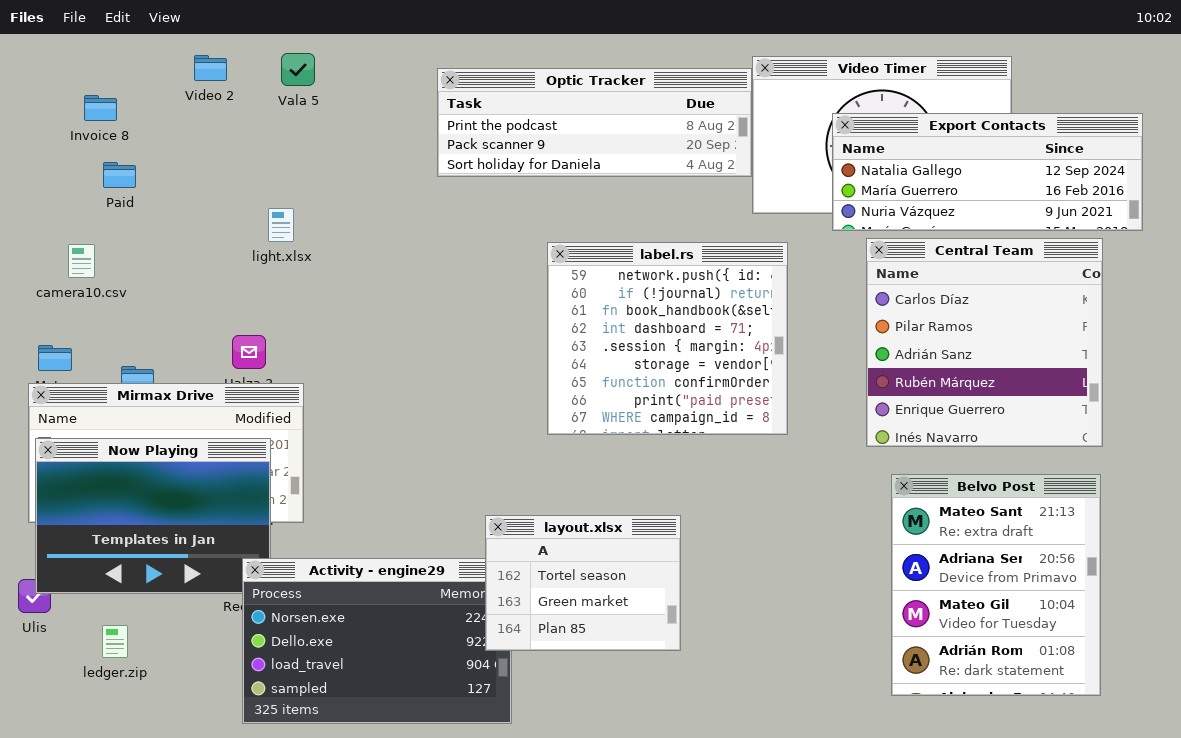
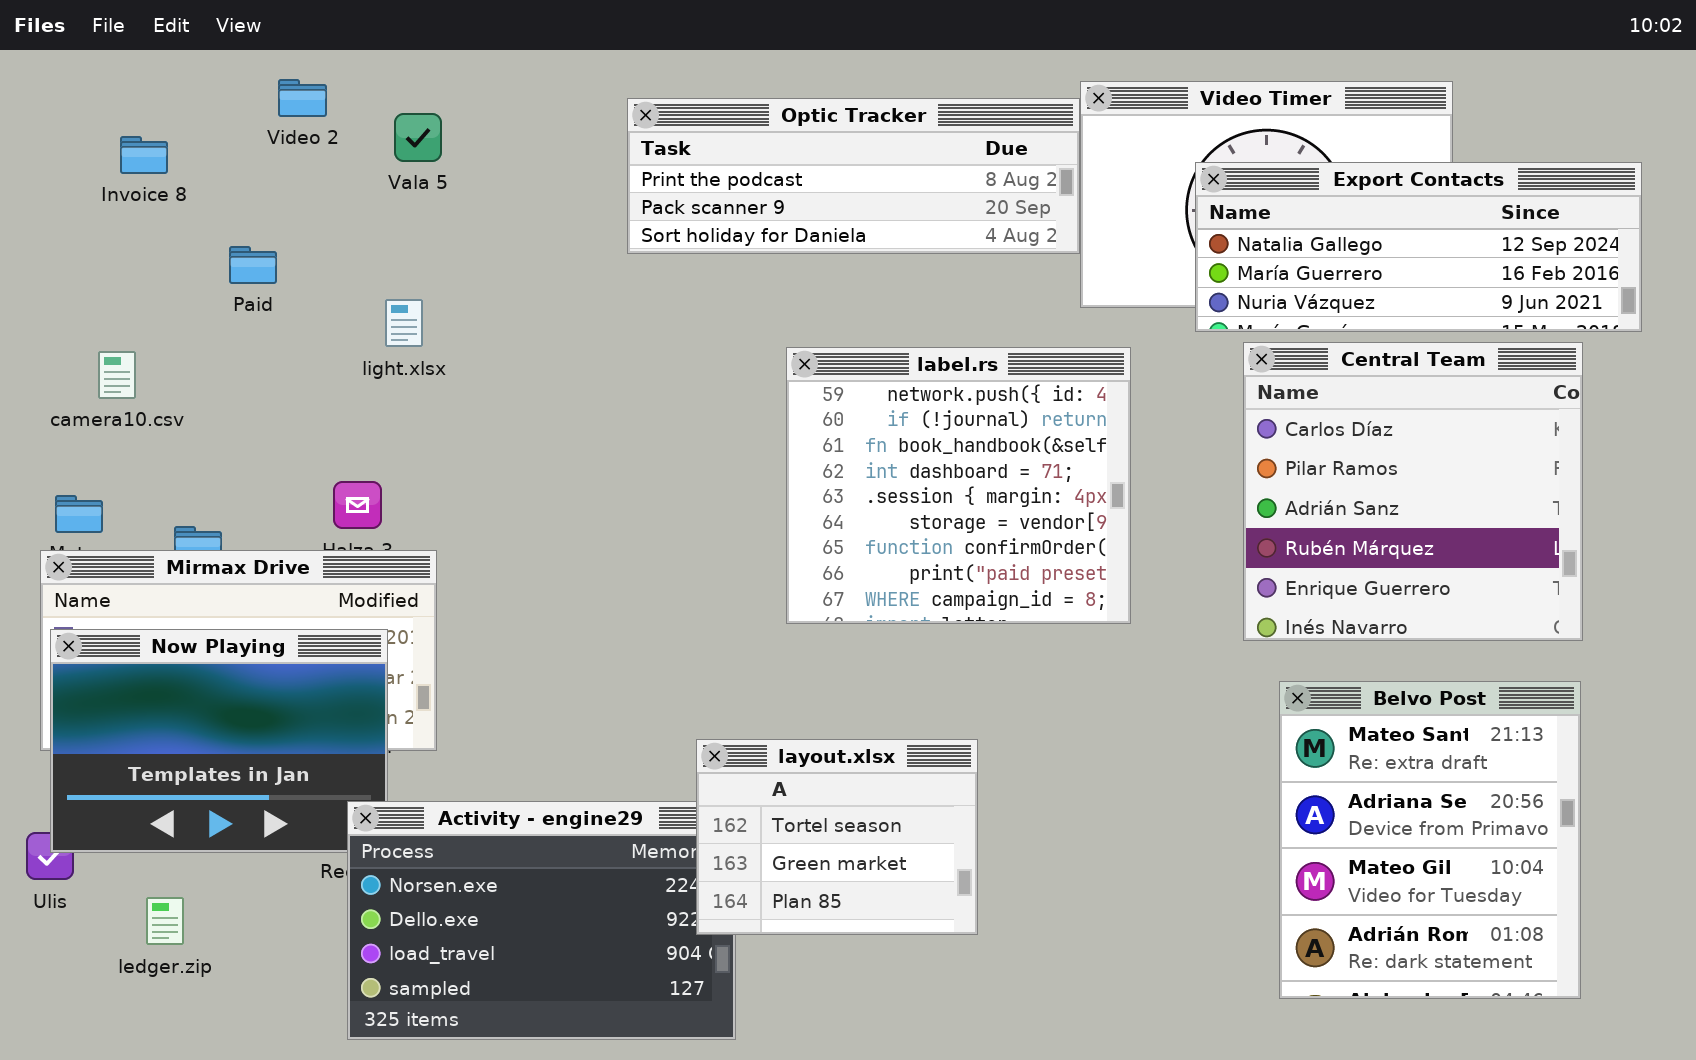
Vala 5: [281,53,315,86] -> [394,113,442,162], moved
Paid: [103,162,136,188] -> [229,246,277,284], moved

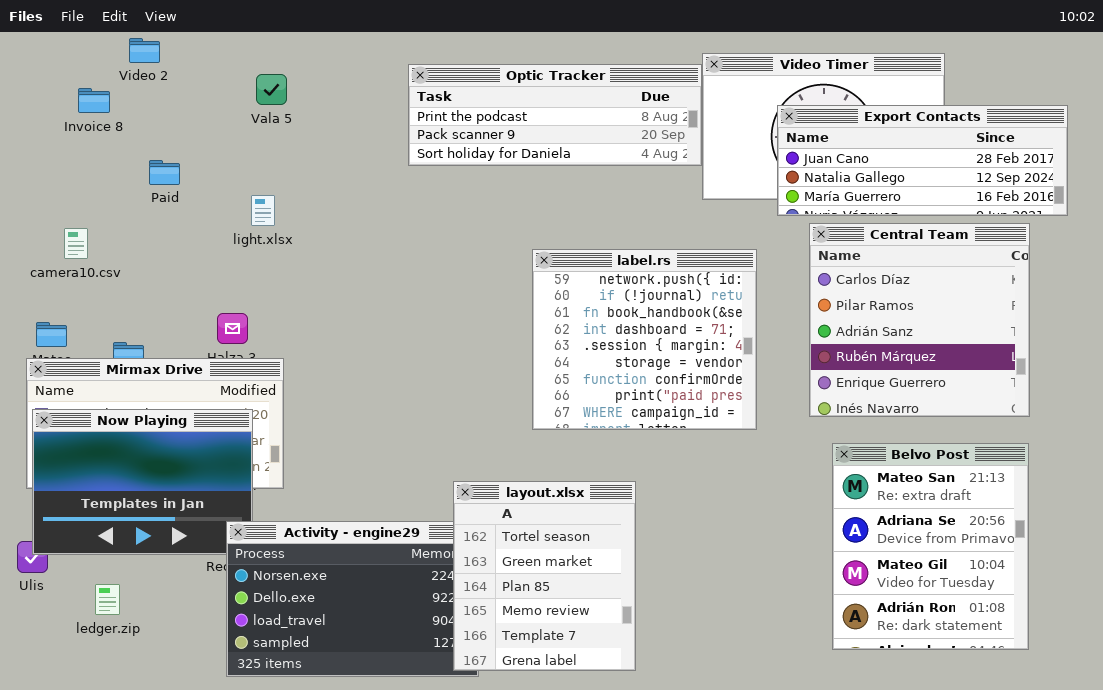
Video 2: [278,79,327,117] -> [129,38,160,63], moved
Export Contacts: [1195,162,1642,332] -> [777,105,1068,216], scrolled up 1 row
label.rs: [786,347,1131,624] -> [532,249,757,430], moved
layout.xlsx: [696,739,978,935] -> [453,481,636,671], resized

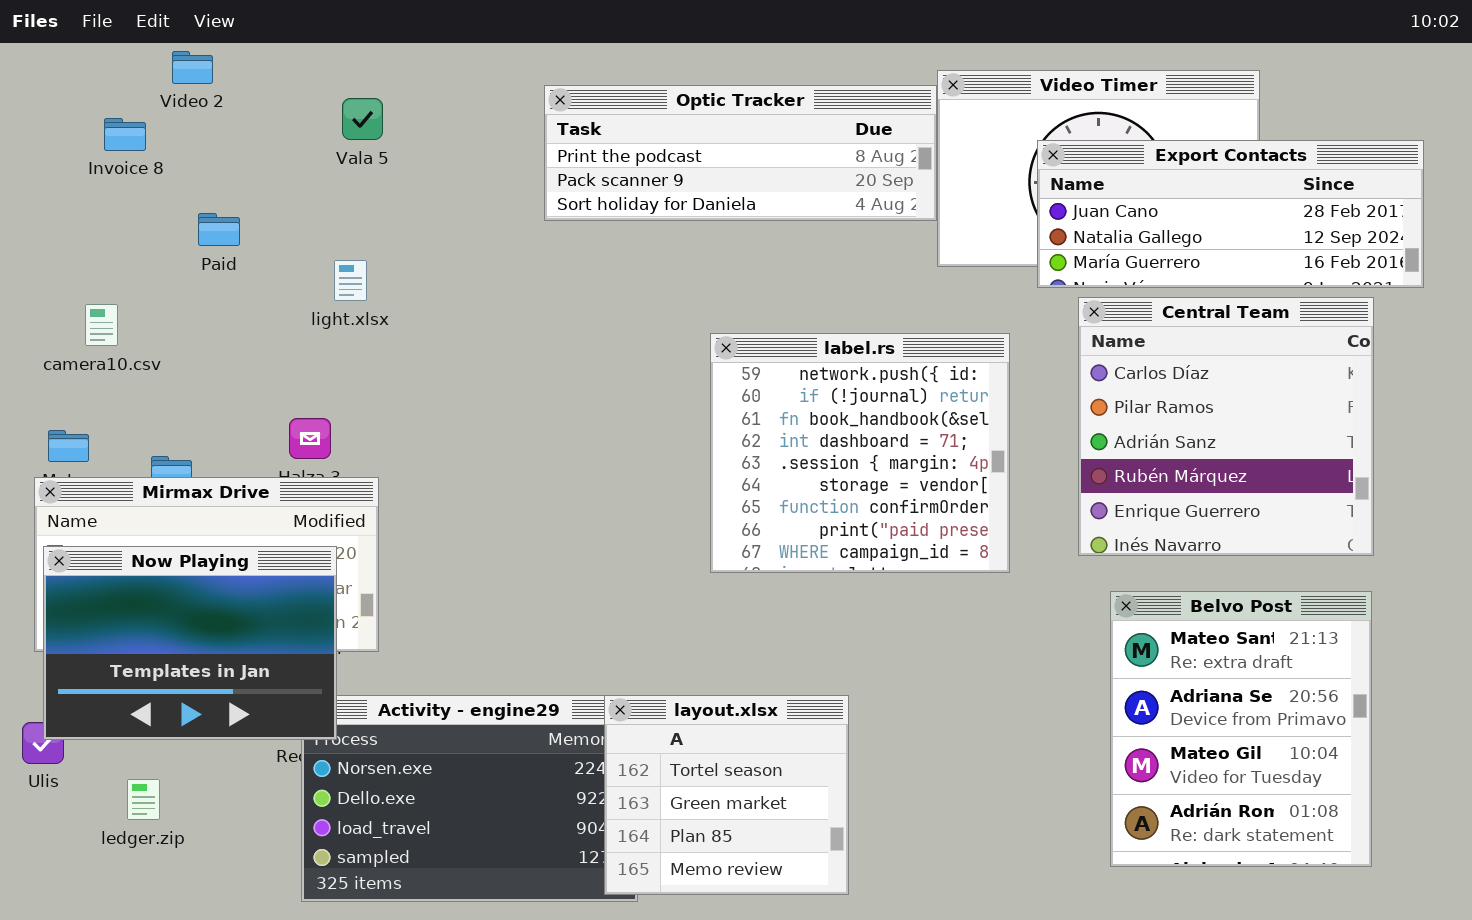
Now Playing: [32,409,253,555] -> [43,546,337,740], raised
layout.xlsx: [453,481,636,671] -> [604,695,849,895], resized

